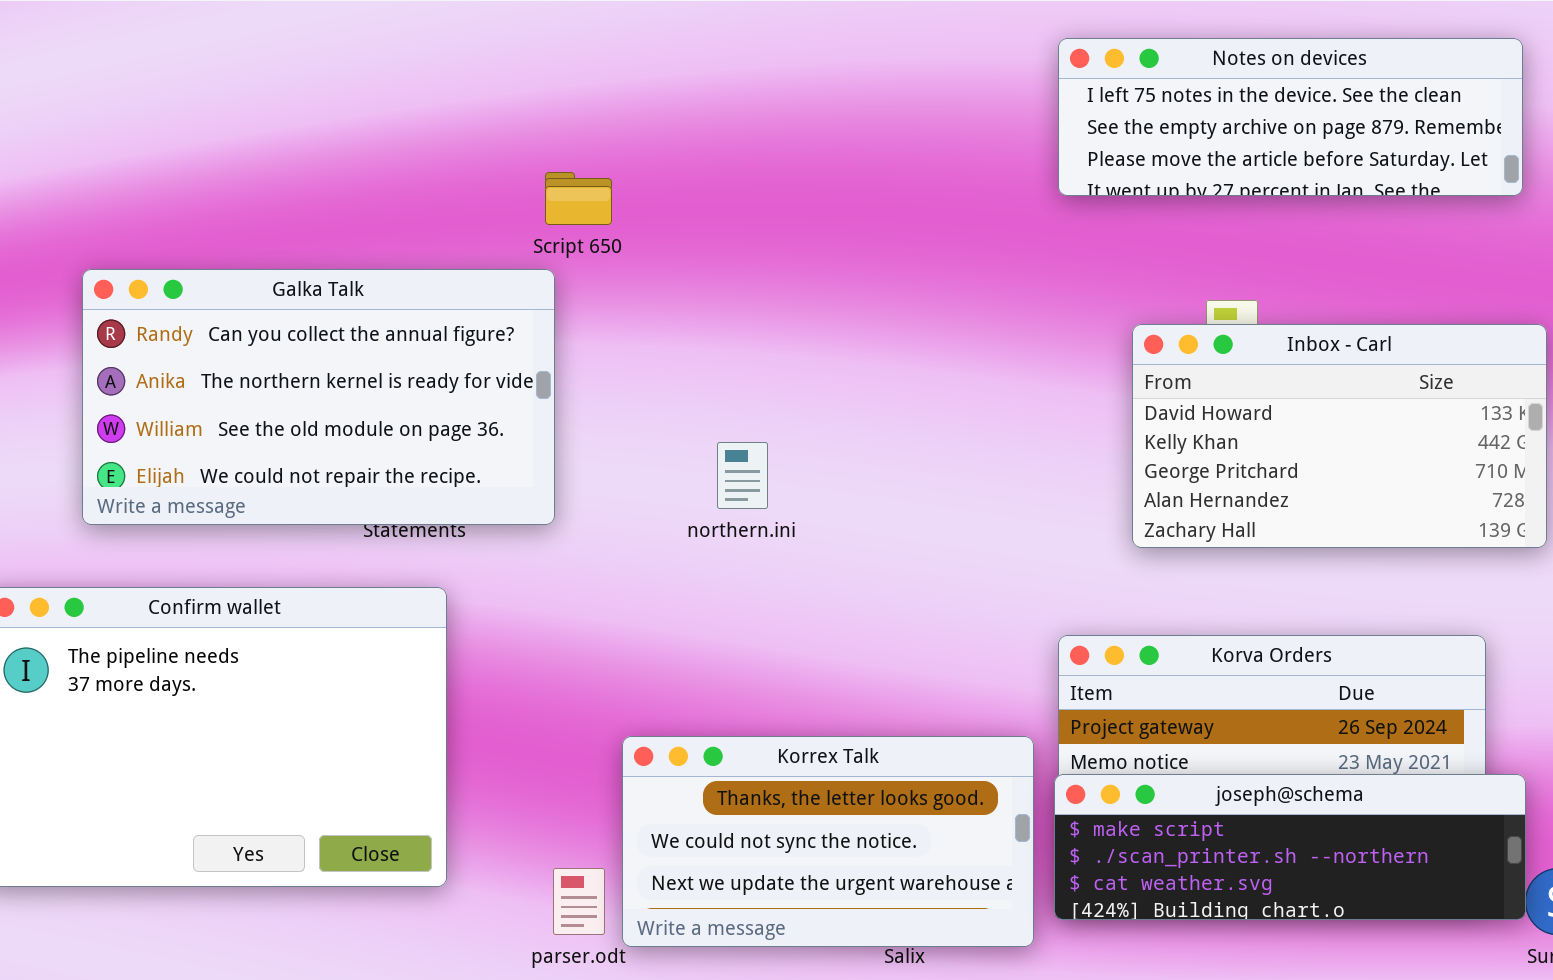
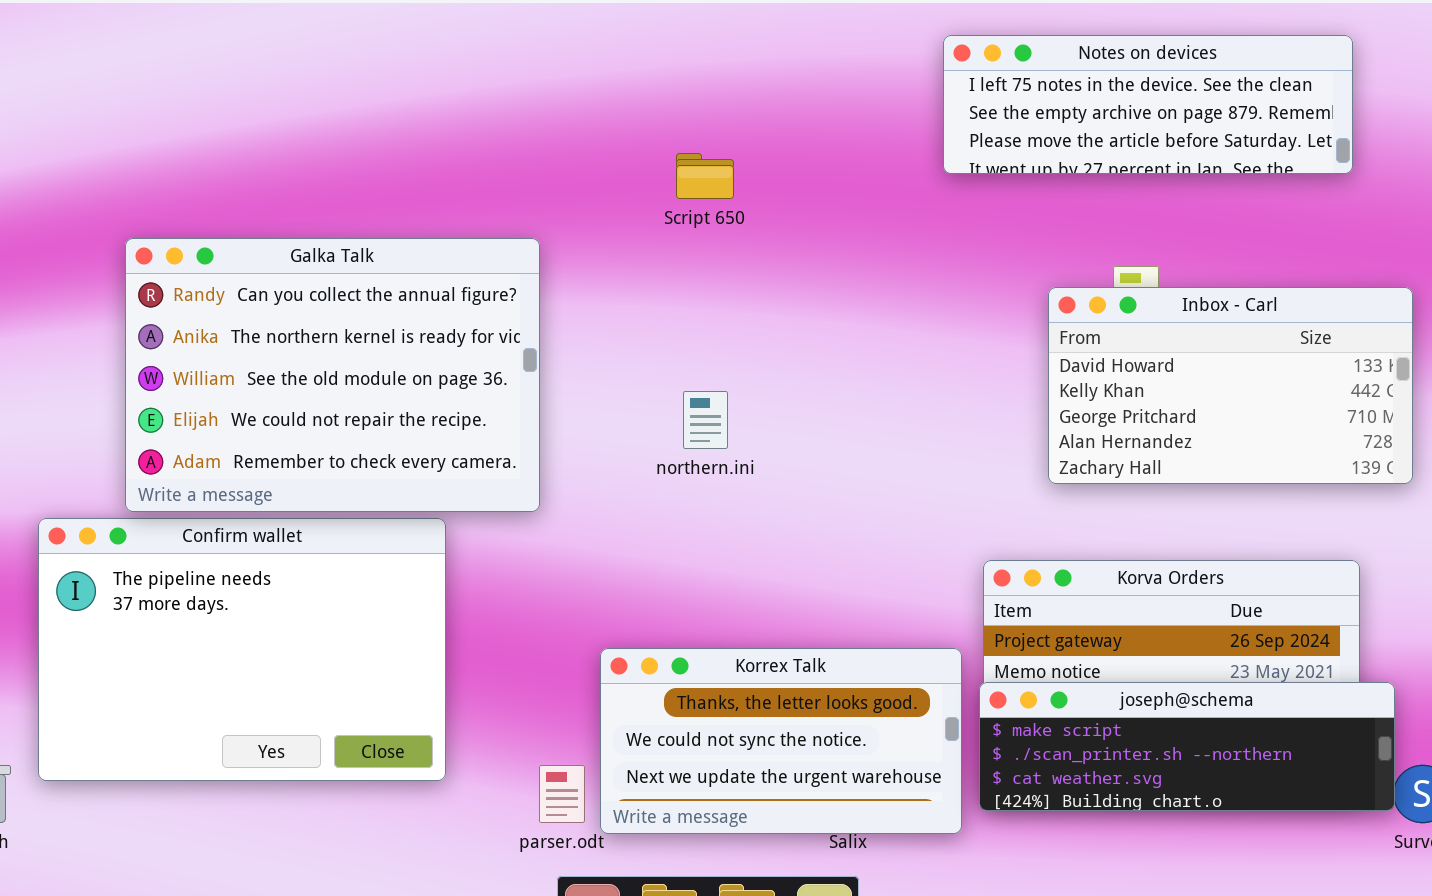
Notes on devices: [1058,38,1523,196] -> [943,35,1353,174], moved
Script 650: [545,172,612,225] -> [676,153,734,199], moved
Galka Talk: [82,269,555,525] -> [125,238,540,512], resized

